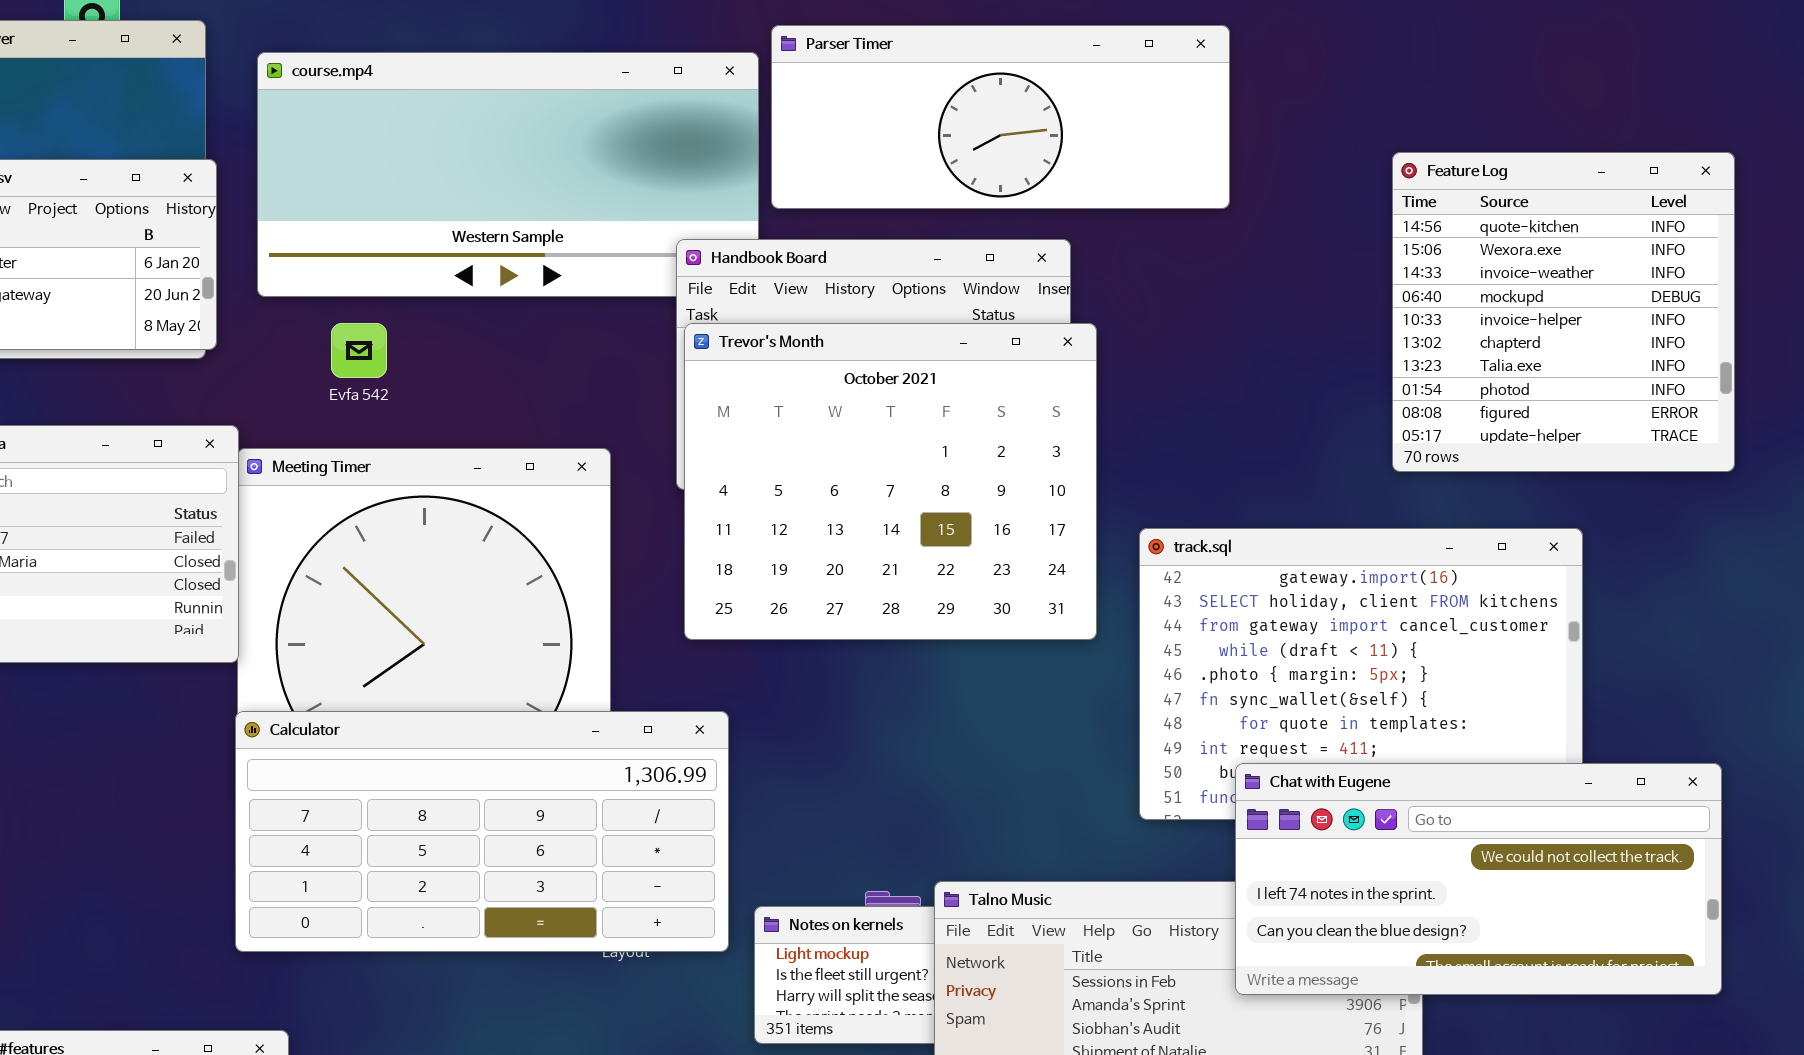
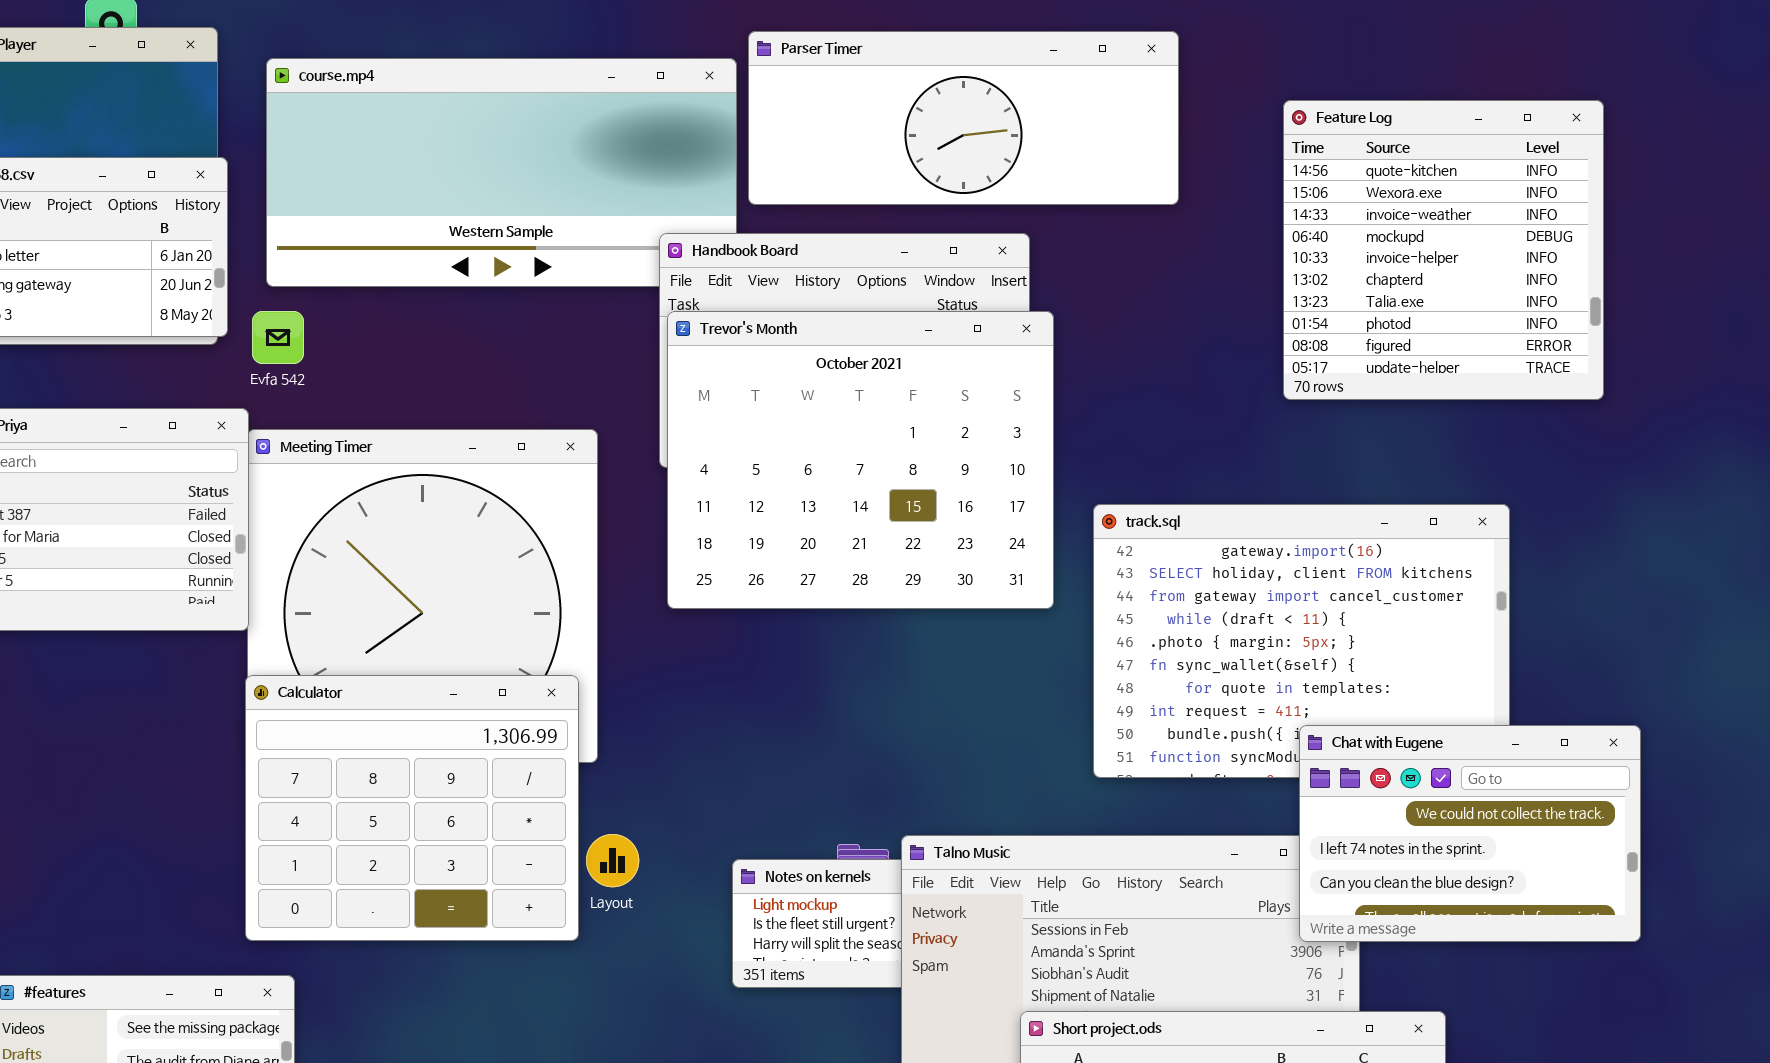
Feature Log: [1392,152,1735,472] -> [1283,100,1604,400], moved
Evfa 542: [331,323,387,378] -> [252,311,304,364], moved
Calculator: [235,711,729,952] -> [245,675,579,941], resized
Chat with Eugene: [1235,763,1722,995] -> [1299,725,1641,942], resized

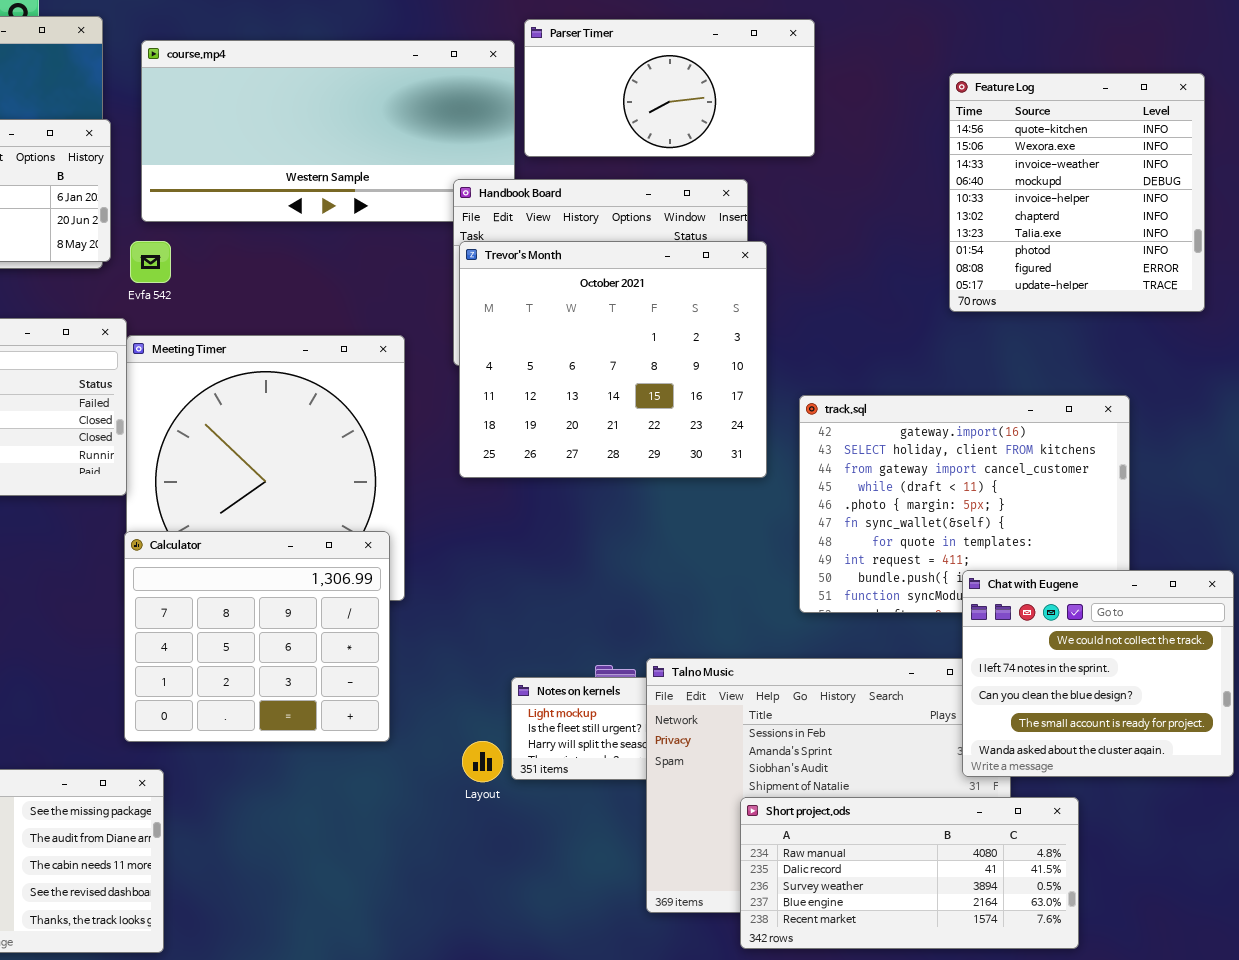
Parser Timer: [748,31,1179,205] -> [524,19,815,157], resized
Chat with Eugene: [1299,725,1641,942] -> [962,570,1234,777], resized
Layout: [586,834,639,887] -> [462,741,503,782], moved

